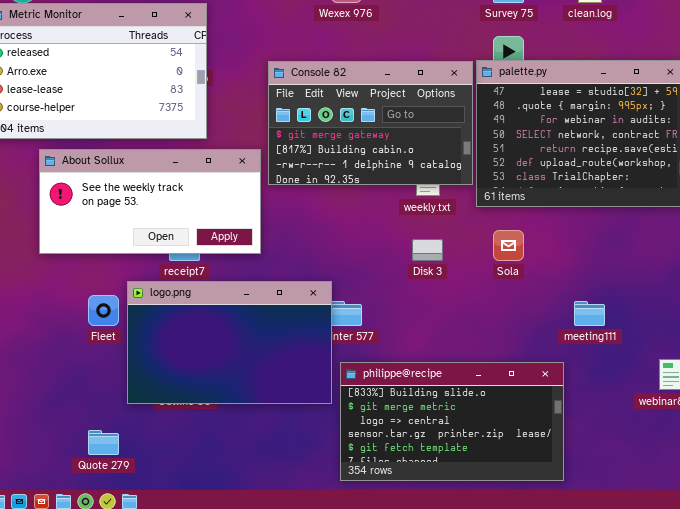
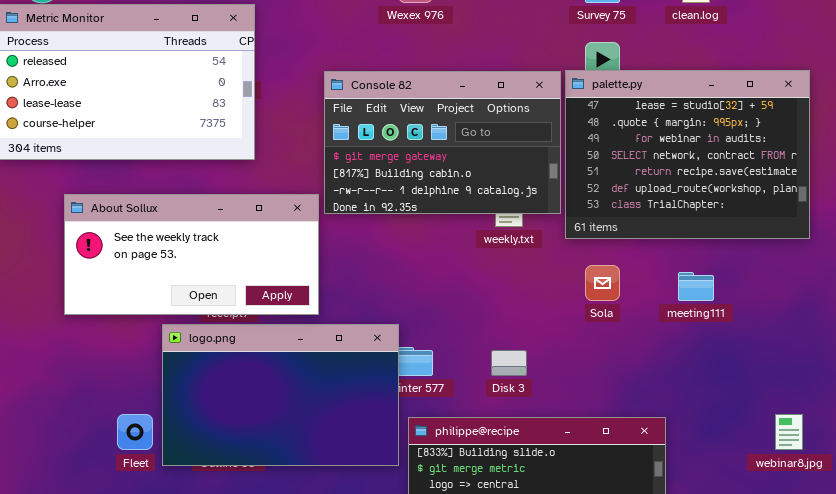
About Sollux: [39,149,261,254] -> [64,194,319,315], moved
Disk 3: [412,239,443,261] -> [491,350,527,376], moved
Fleet: [88,295,119,326] -> [117,414,153,450], moved
meeting111: [574,301,605,326] -> [678,272,714,301], moved

